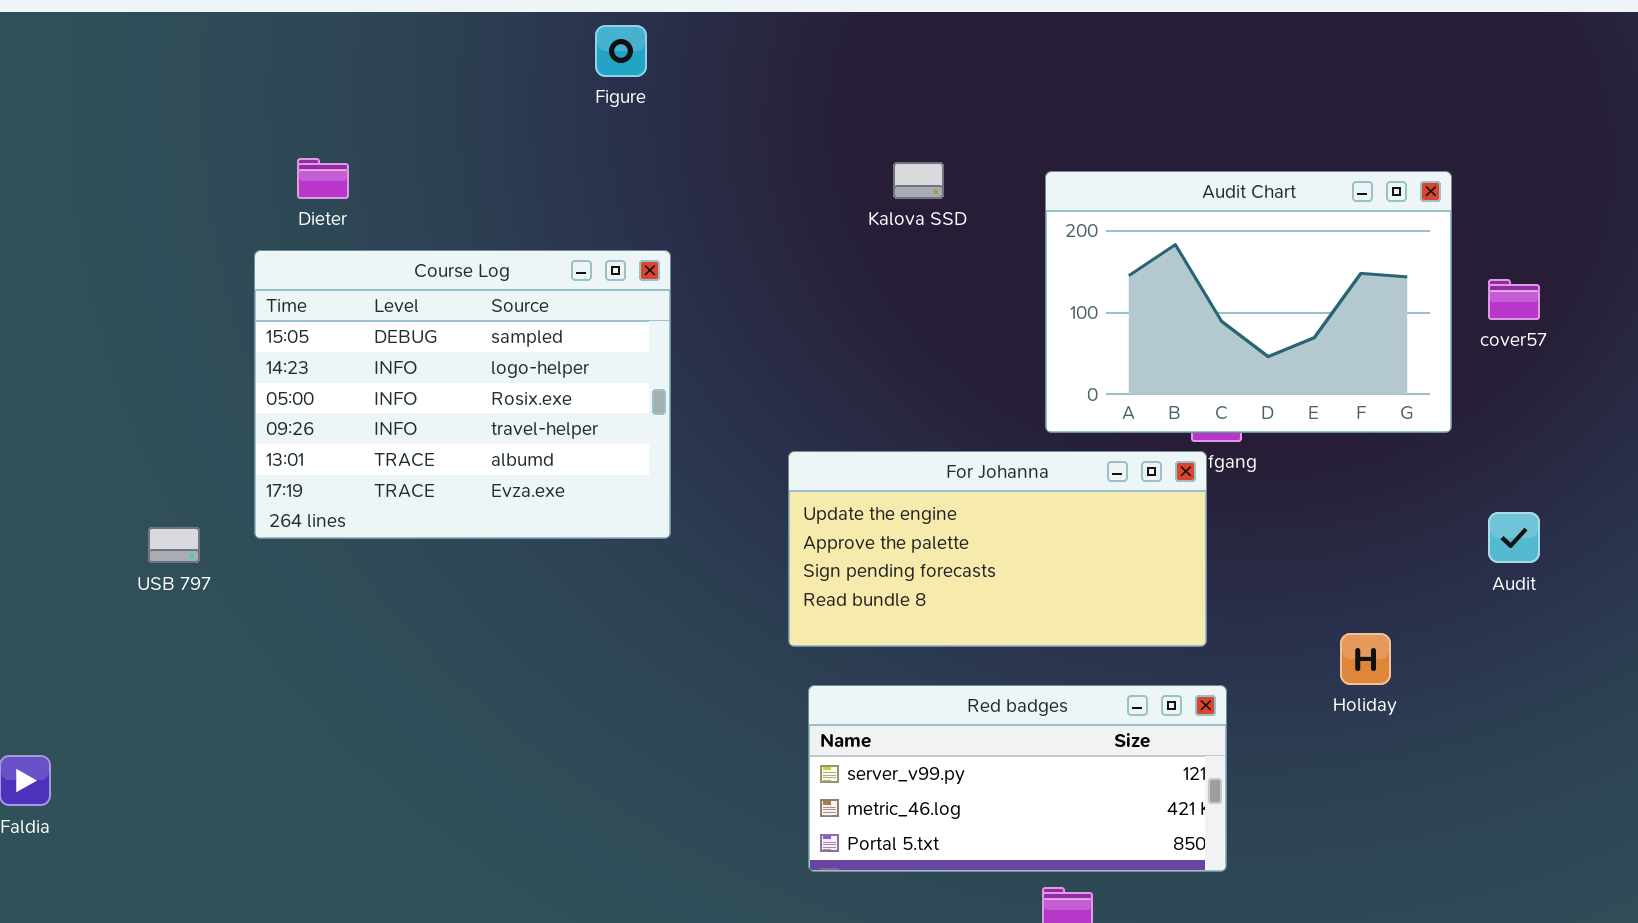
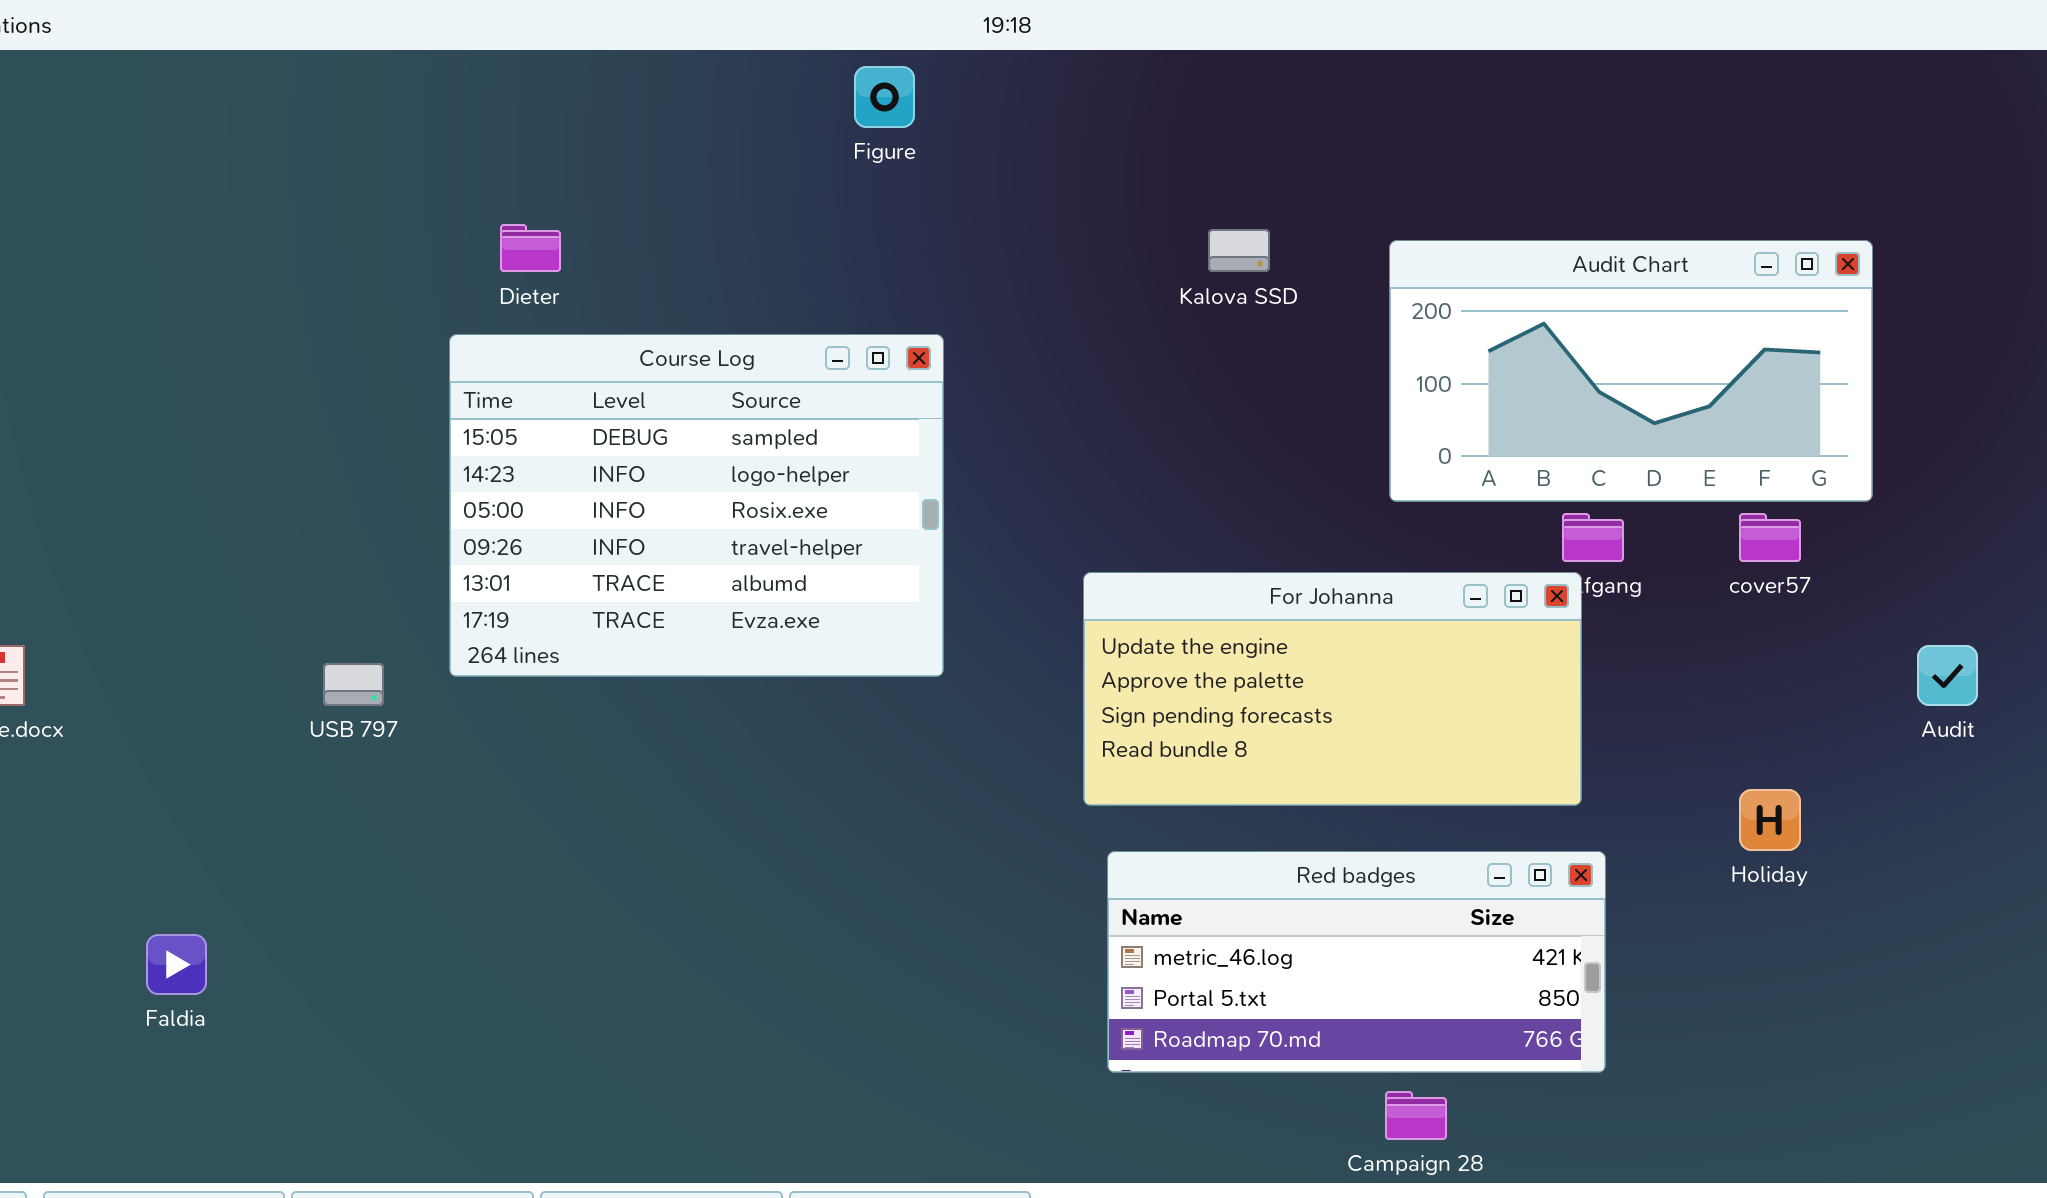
Audit Chart: [1045,171,1452,433] -> [1389,240,1873,502], resized
cover57: [1488,279,1540,320] -> [1739,513,1801,562], moved
Red badges: [808,685,1227,872] -> [1107,851,1606,1073], scrolled down 1 row

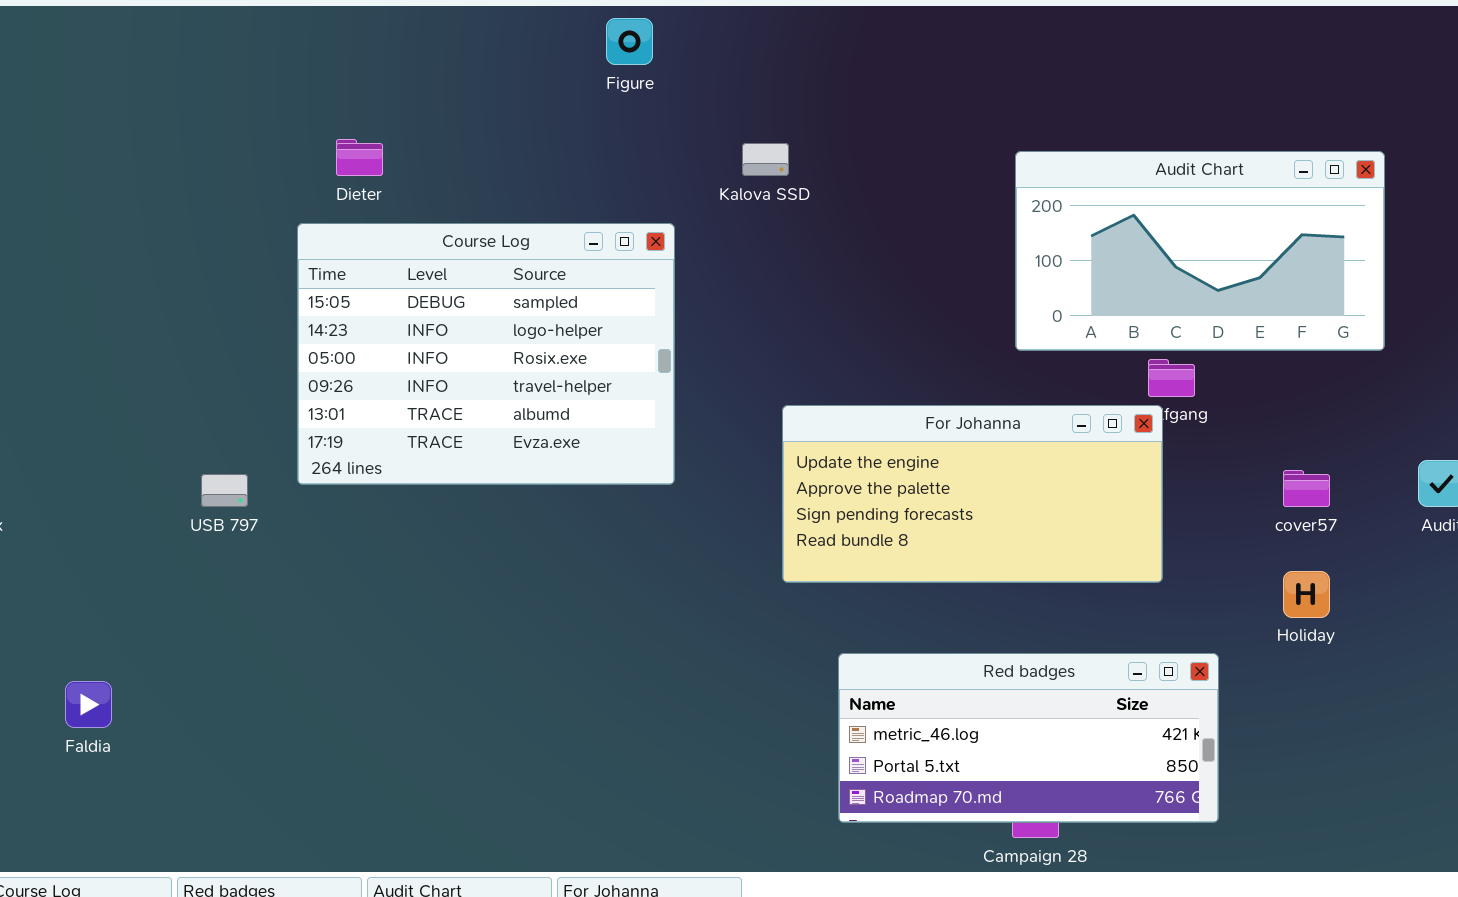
Kalova SSD: [1208,229,1270,272] -> [742,143,789,176], moved
cover57: [1739,513,1801,562] -> [1283,470,1330,507], moved
Red badges: [1107,851,1606,1073] -> [838,653,1219,823], moved

